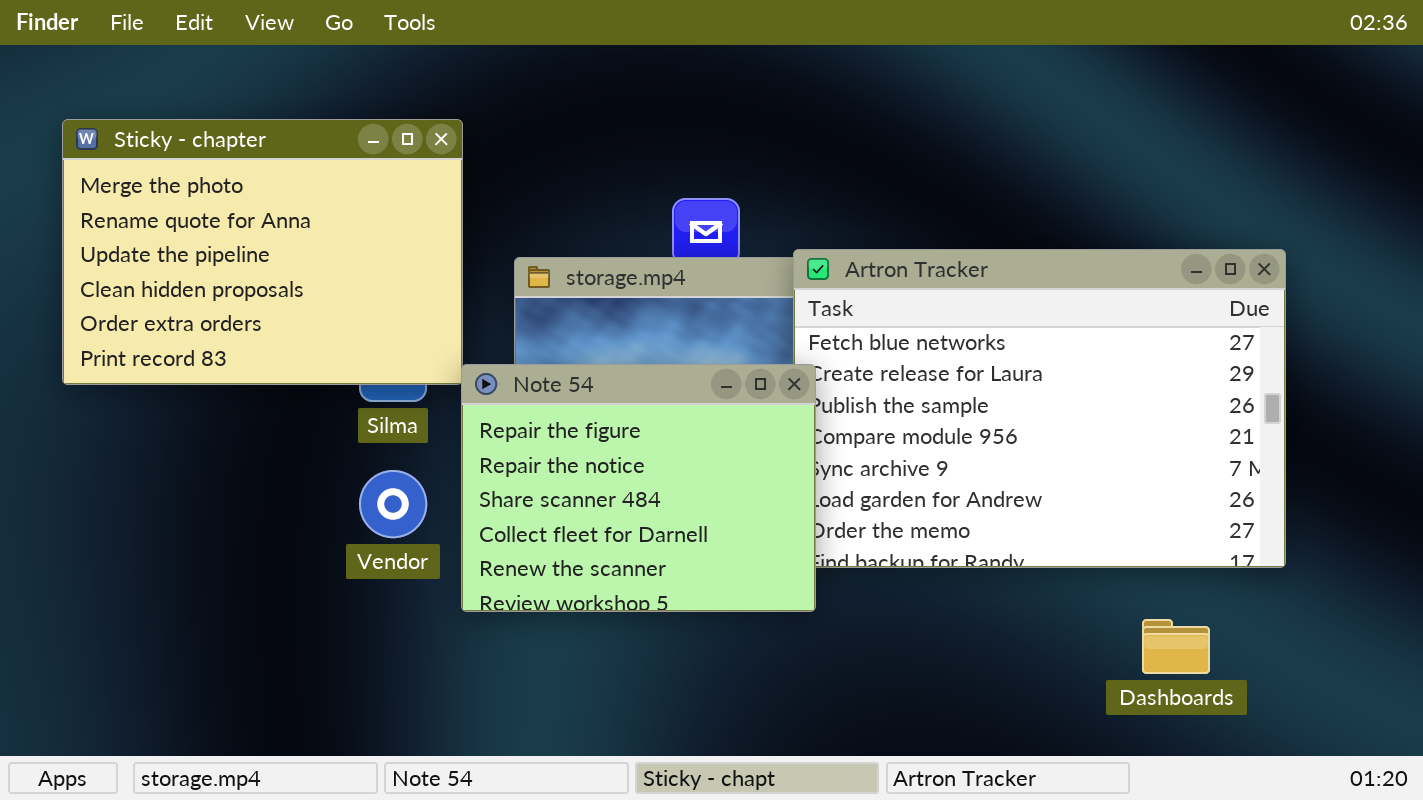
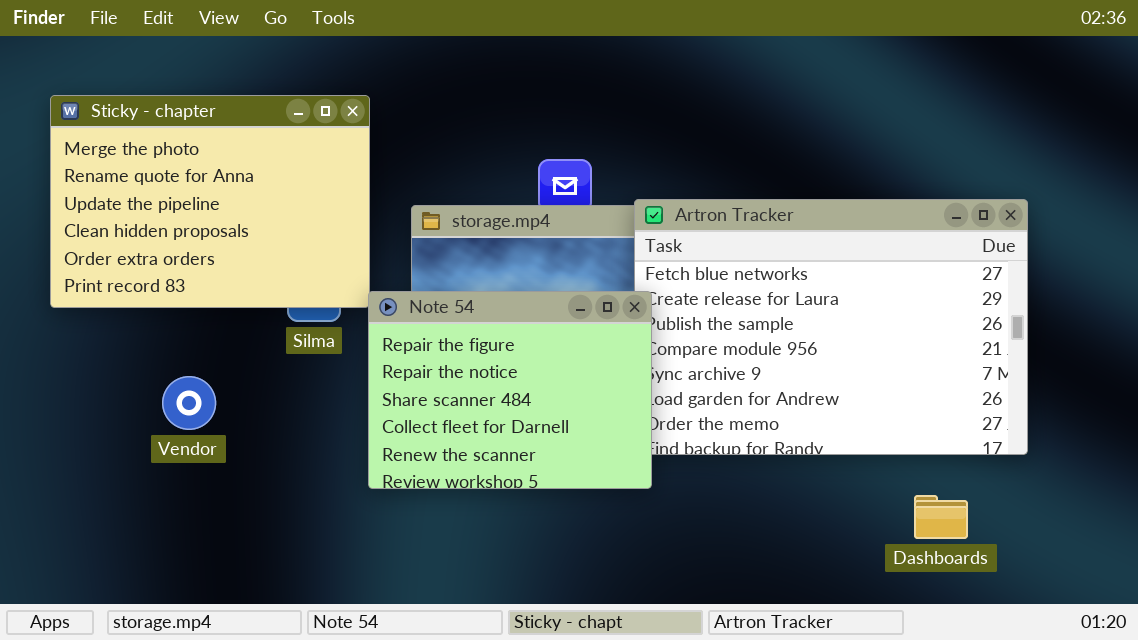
Vendor: [359,470,427,538] -> [162,376,216,430], moved

